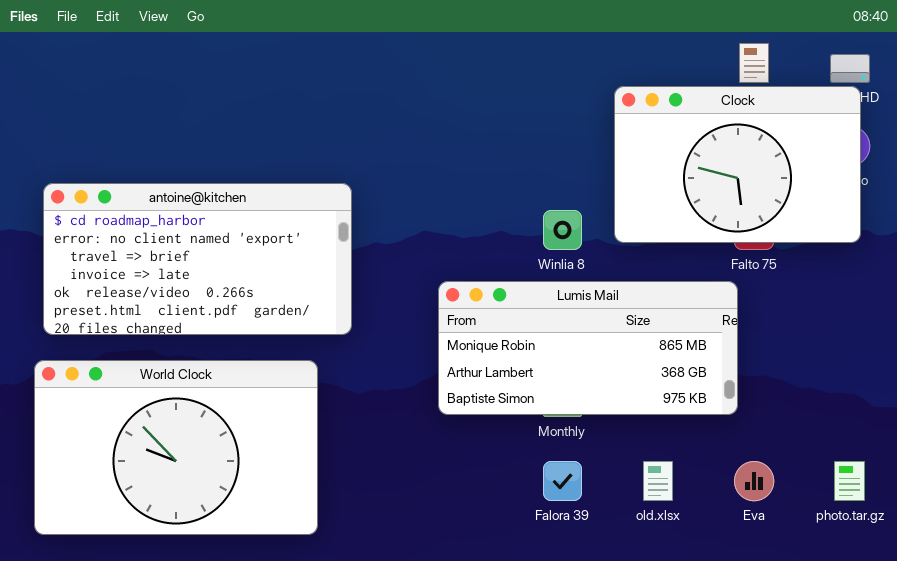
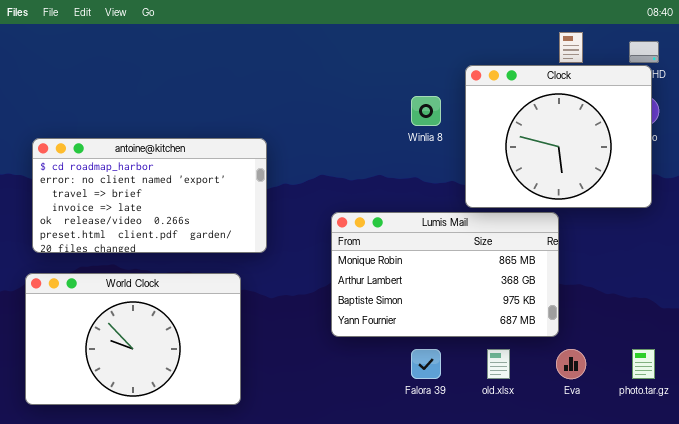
Clock: [614,86,861,243] -> [465,65,652,208], resized
Winlia 8: [543,210,582,250] -> [411,96,441,126], moved
Lumis Mail: [438,281,738,415] -> [331,212,559,337], resized

